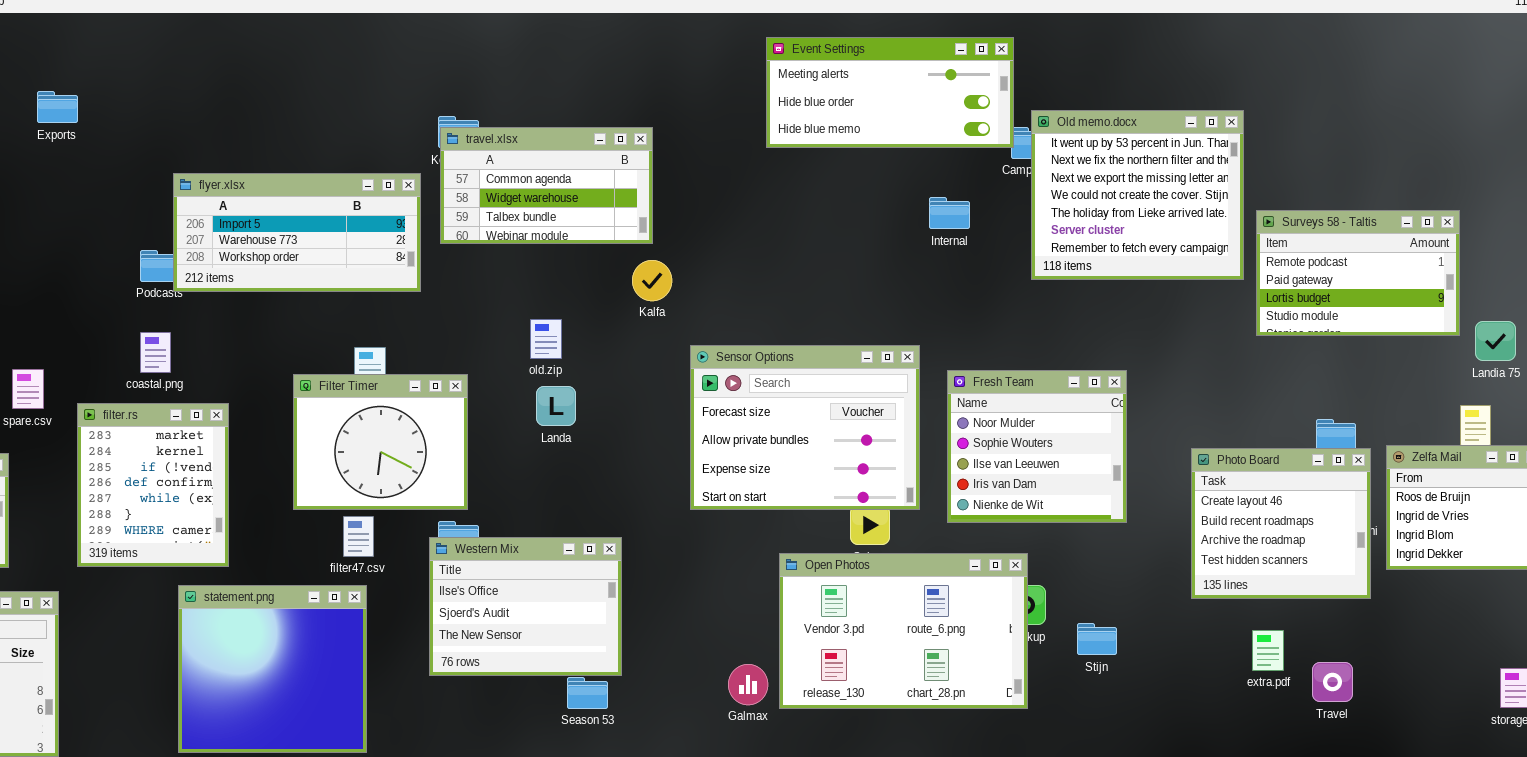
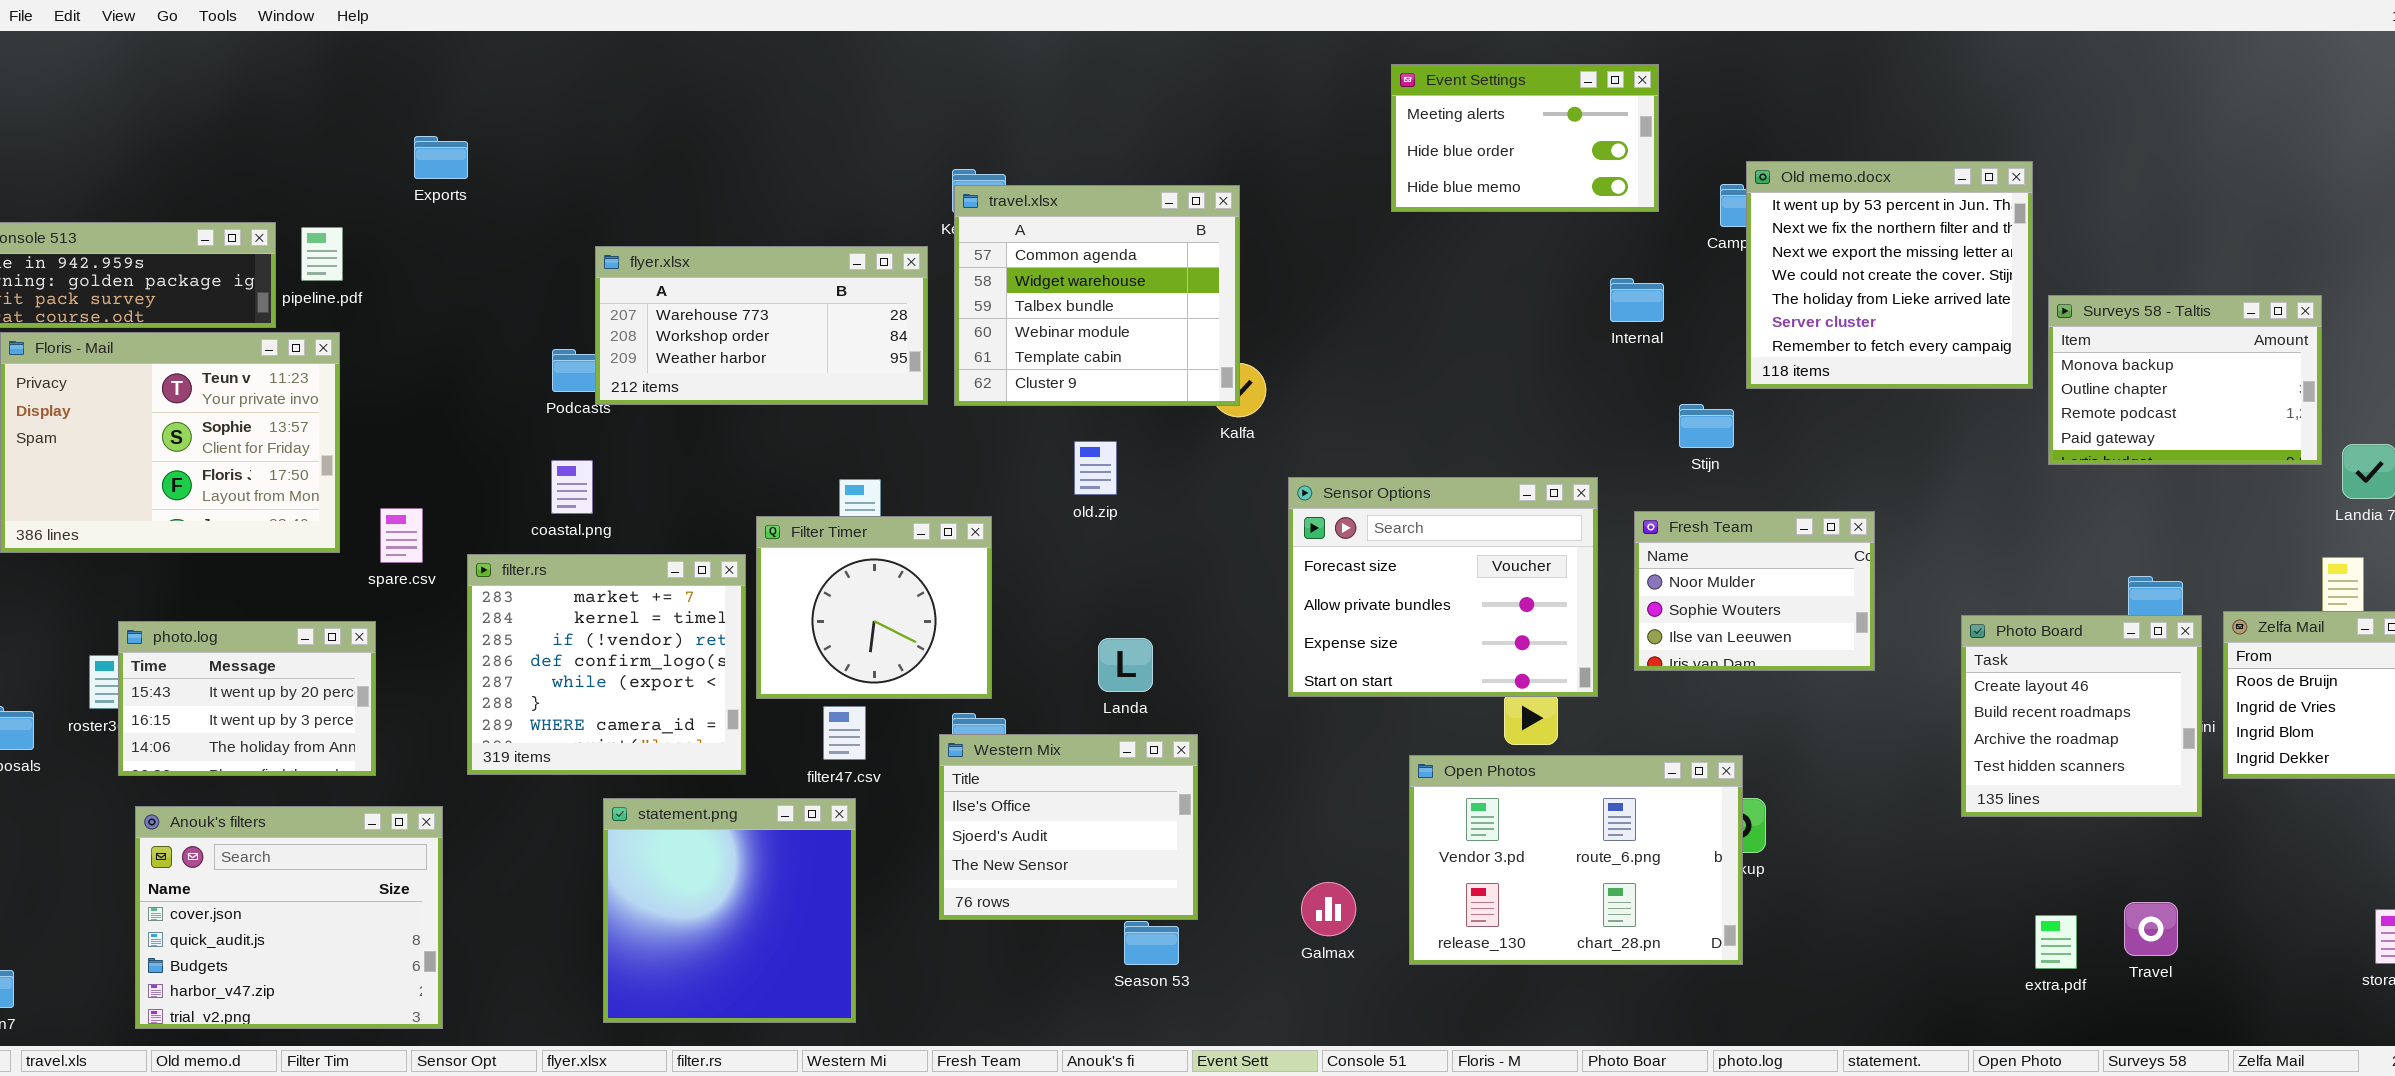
Event Settings: [766,37,1014,148] -> [1391,64,1659,212], resized
travel.xlsx: [440,127,653,244] -> [954,185,1240,406], resized
flyer.xlsx: [173,173,421,292] -> [595,246,928,405], scrolled down 1 row
Surveys 58 - Taltis: [1256,210,1460,336] -> [2048,295,2322,465], scrolled up 2 rows
Fresh Team: [947,370,1127,523] -> [1634,511,1875,671], resized
Landa: [536,386,576,426] -> [1098,638,1153,692], moved
filter.rs: [77,403,229,567] -> [467,554,746,775], resized
Stijn: [1077,623,1117,655] -> [1679,404,1734,448], moved
extra.pdf: [1252,630,1284,671] -> [2035,915,2077,969], moved
Galmax: [728,664,768,705] -> [1301,882,1356,936], moved

